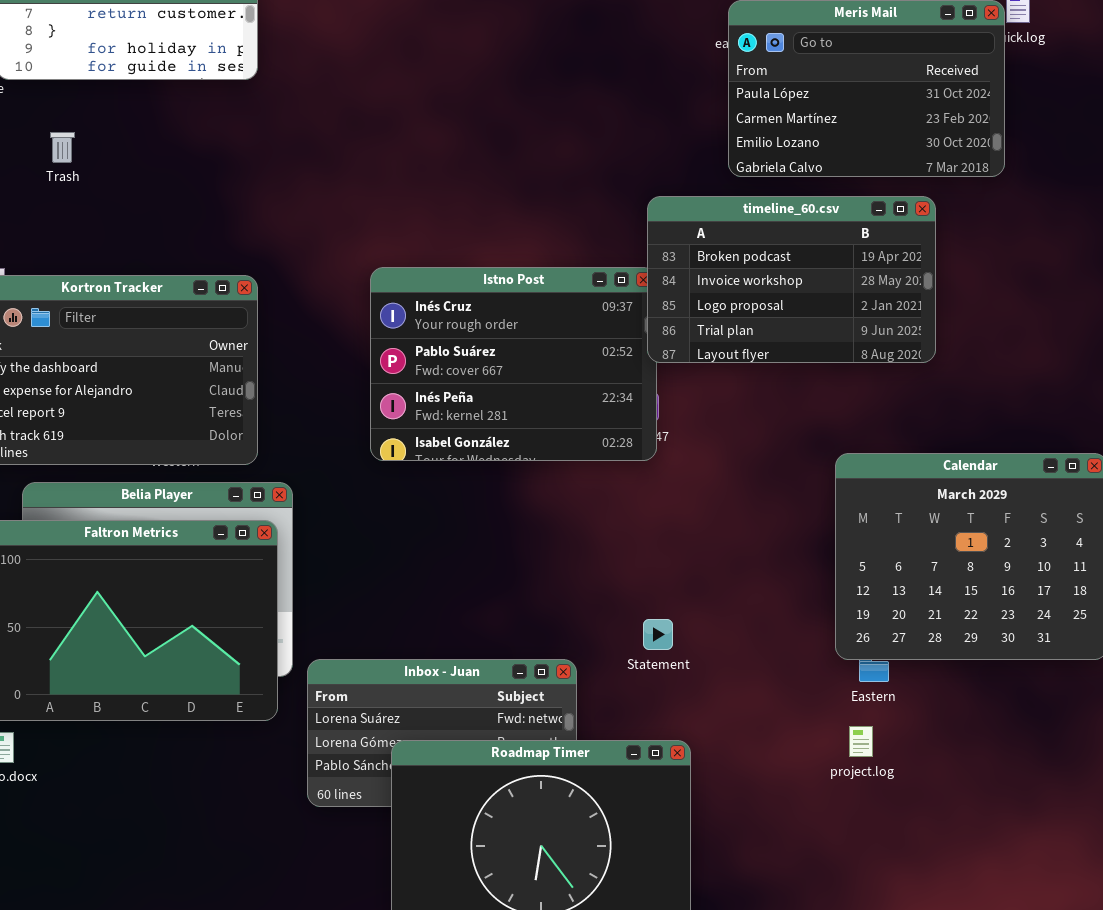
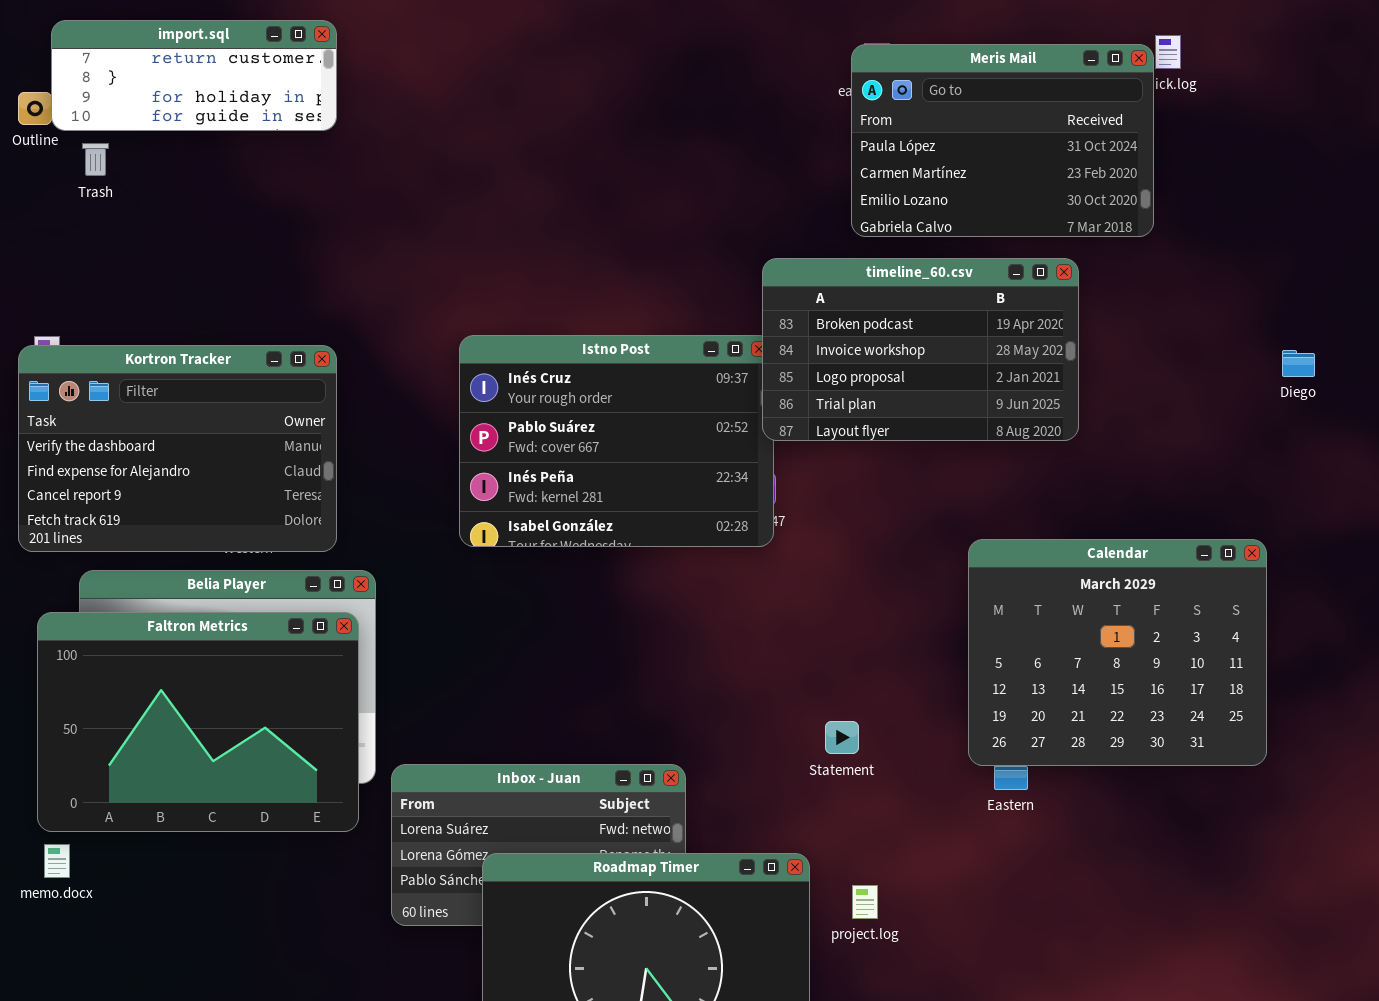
Trash: [50,132,75,163] -> [82,143,109,176], moved
Statement: [643,619,673,650] -> [825,721,859,754], moved
project.log: [849,726,873,757] -> [852,885,878,919], moved

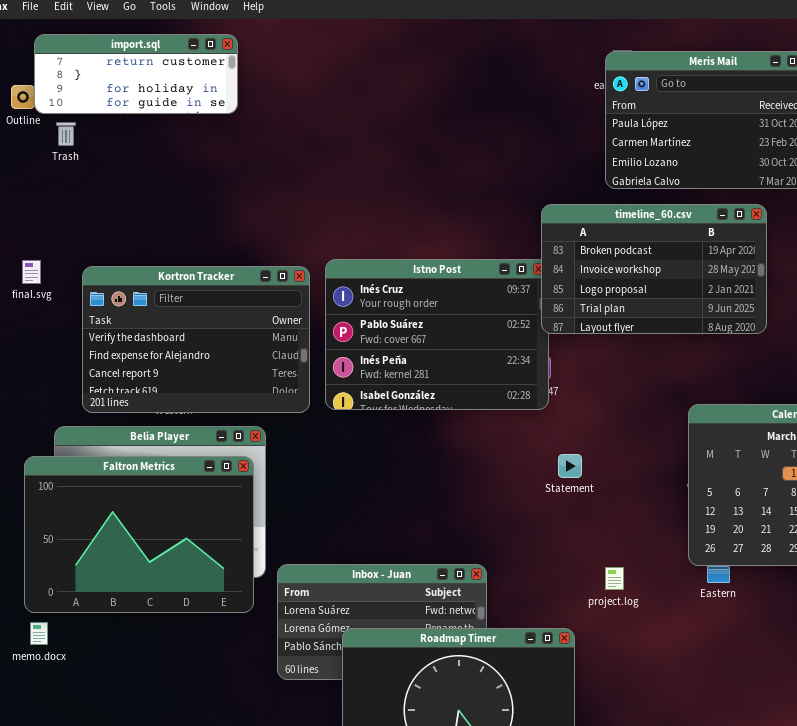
Kortron Tracker: [18,345,337,552] -> [82,266,310,413], moved
Statement: [825,721,859,754] -> [558,454,582,478], moved
project.log: [852,885,878,919] -> [605,567,624,590], moved

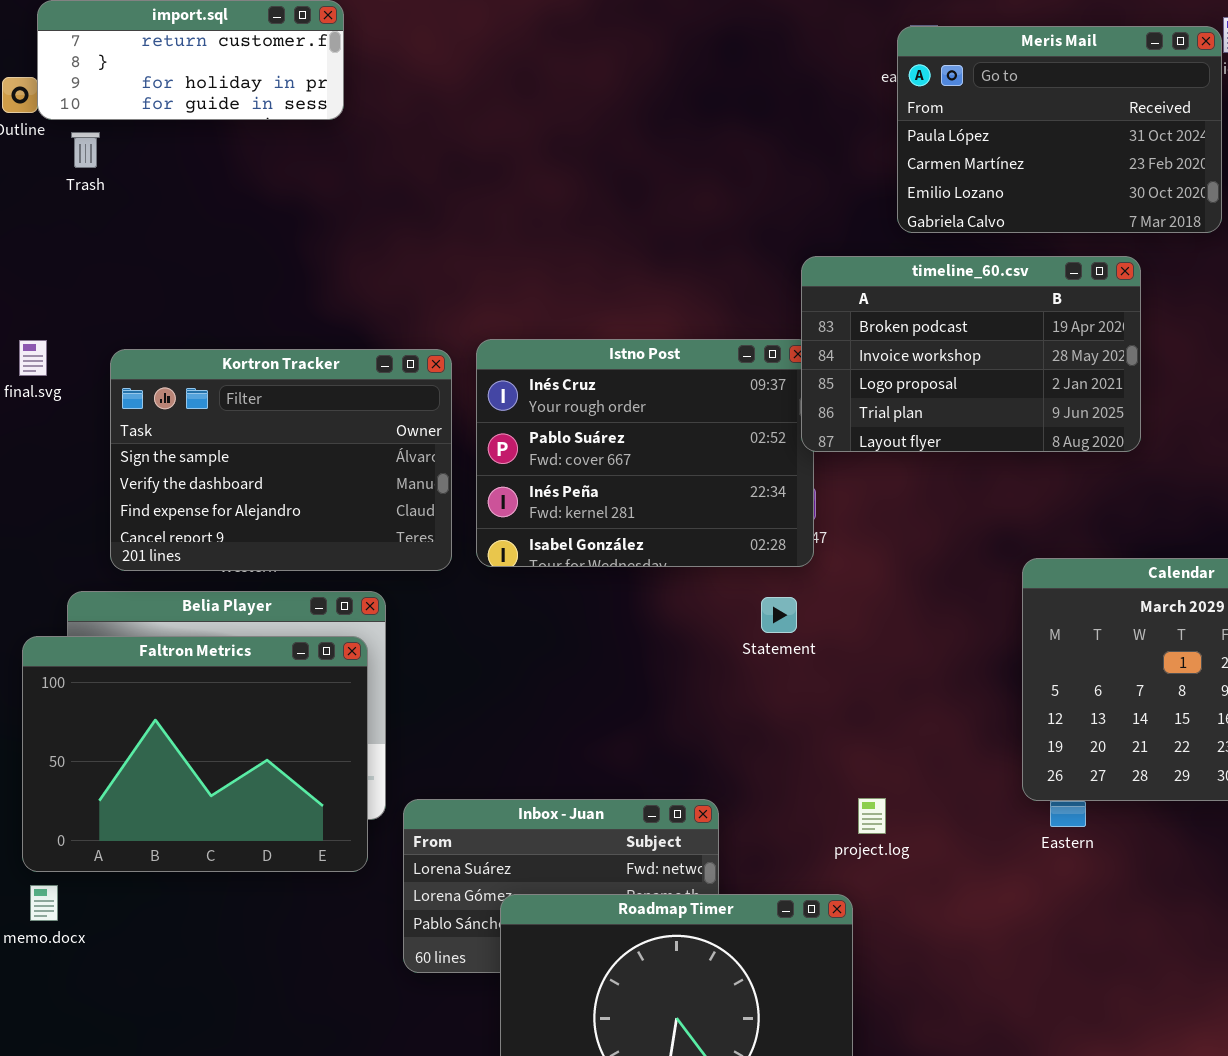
Kortron Tracker: [82,266,310,413] -> [110,349,452,571], scrolled up 1 row
Statement: [558,454,582,478] -> [761,597,797,633], moved
project.log: [605,567,624,590] -> [858,798,886,834], moved

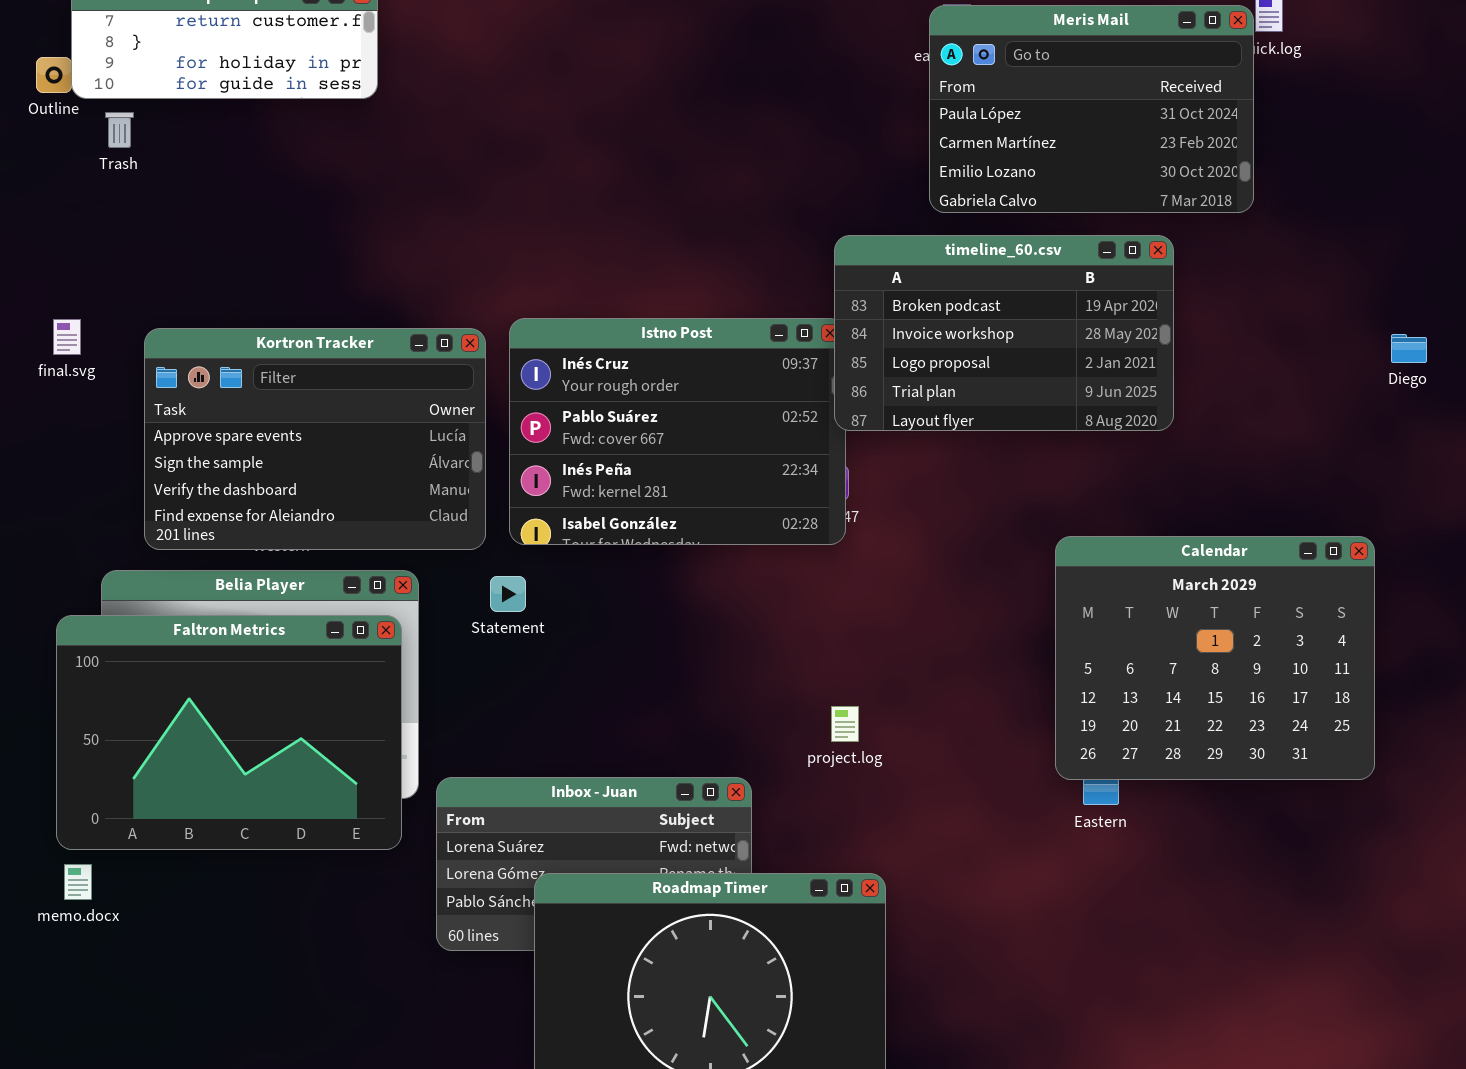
Kortron Tracker: [110,349,452,571] -> [144,328,486,550], scrolled up 1 row
Statement: [761,597,797,633] -> [490,576,526,612], moved
project.log: [858,798,886,834] -> [831,706,859,742], moved

